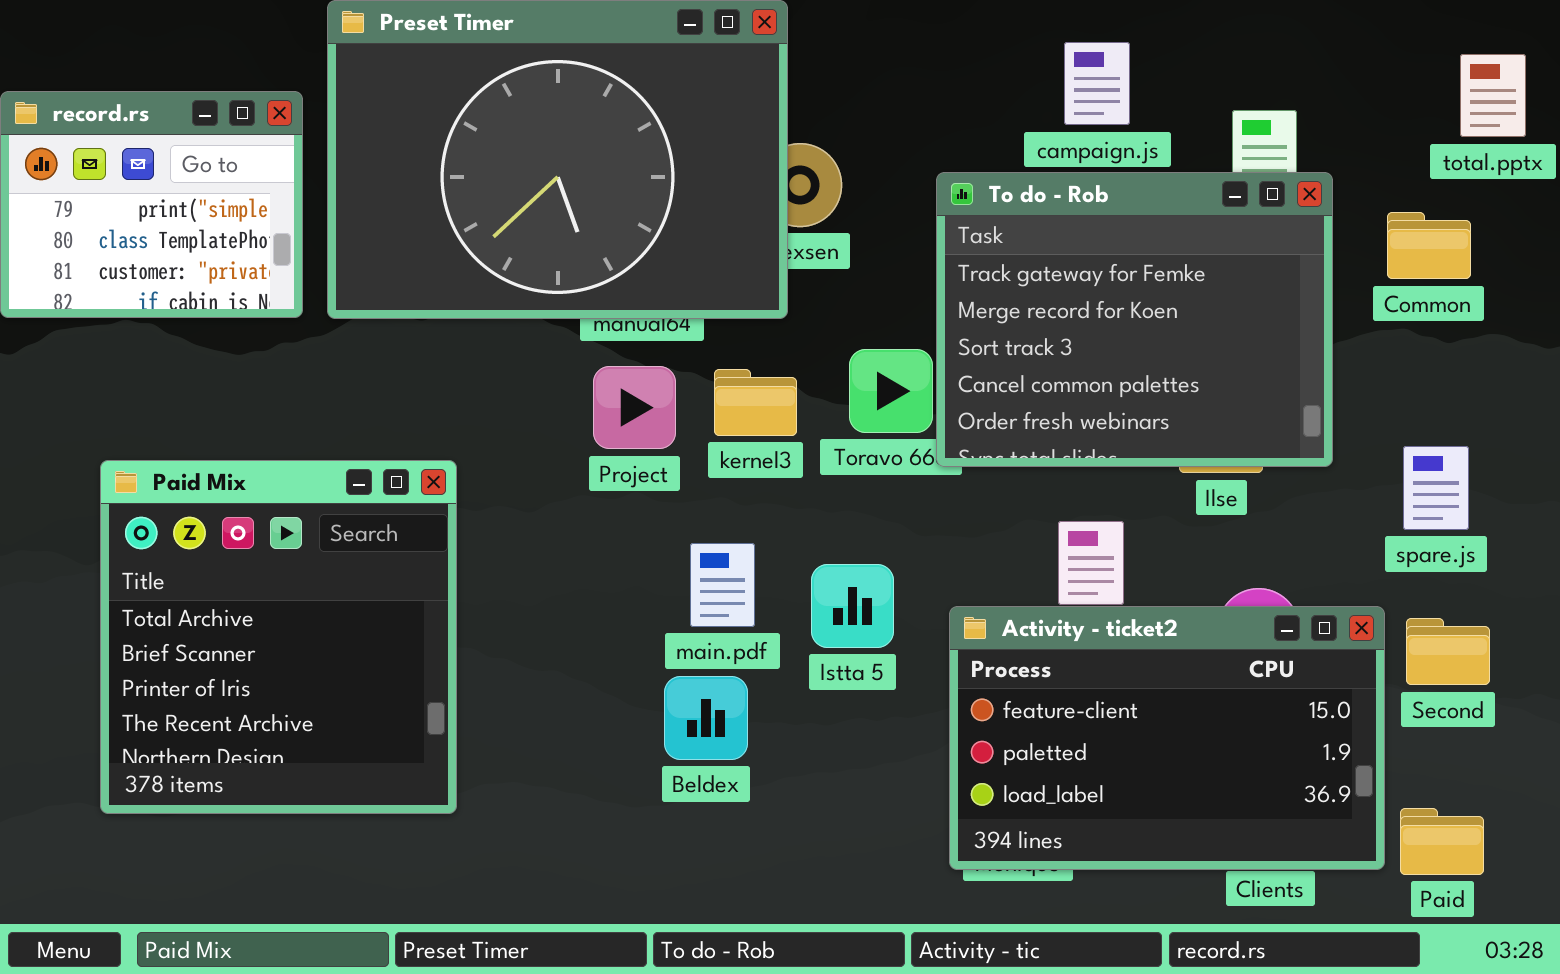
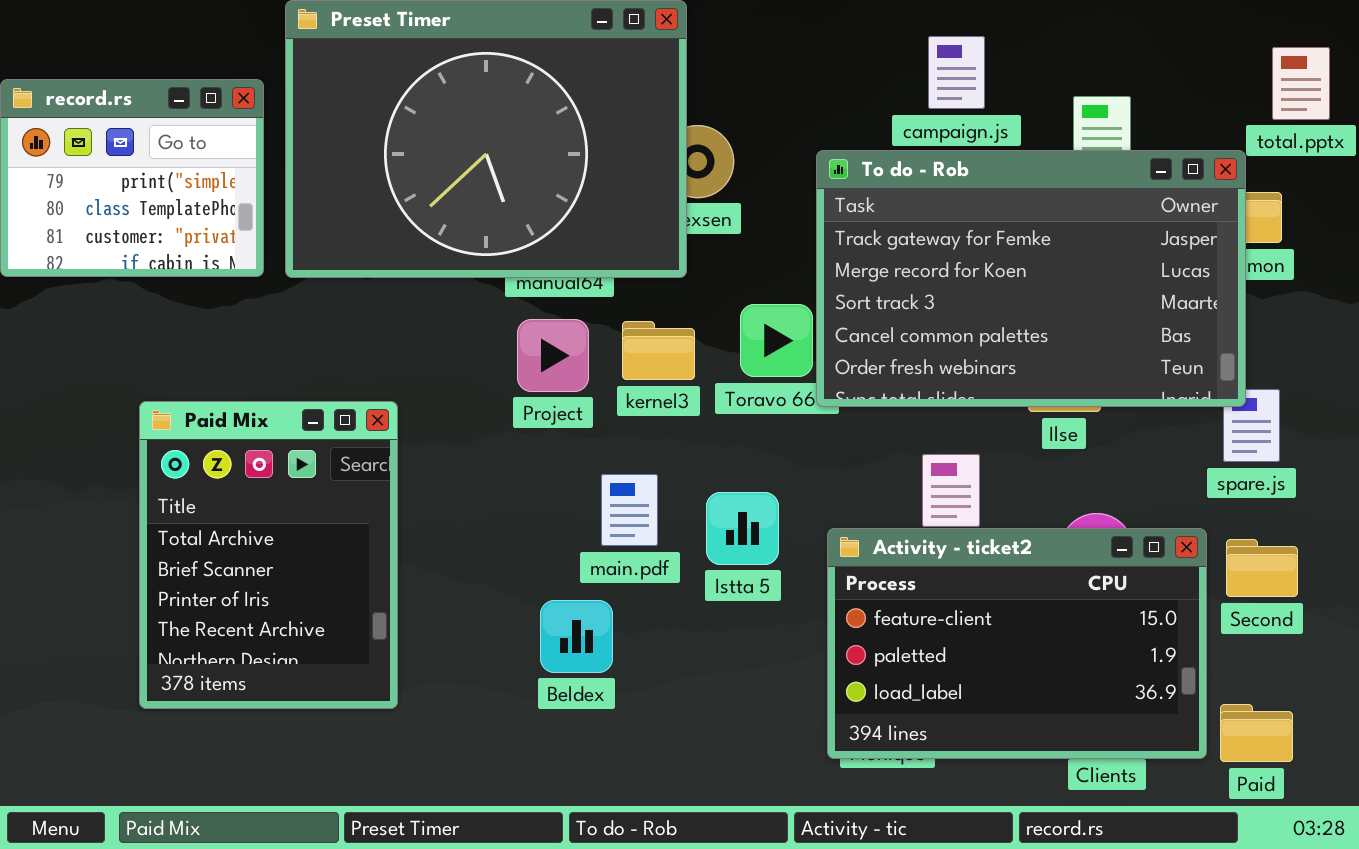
To do - Rob: [936,172,1333,467] -> [816,150,1246,407], resized
Paid Mix: [100,460,457,814] -> [139,401,398,709], resized
Beldex: [664,676,748,760] -> [540,600,613,673], moved

